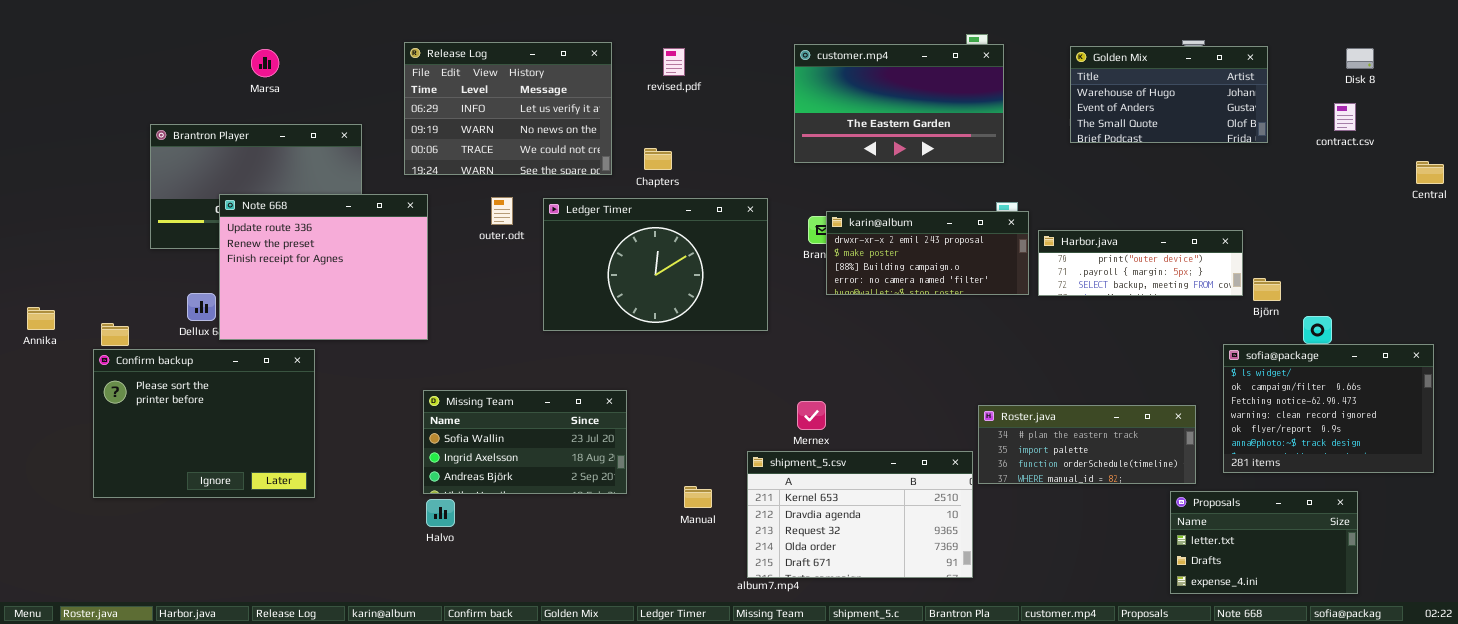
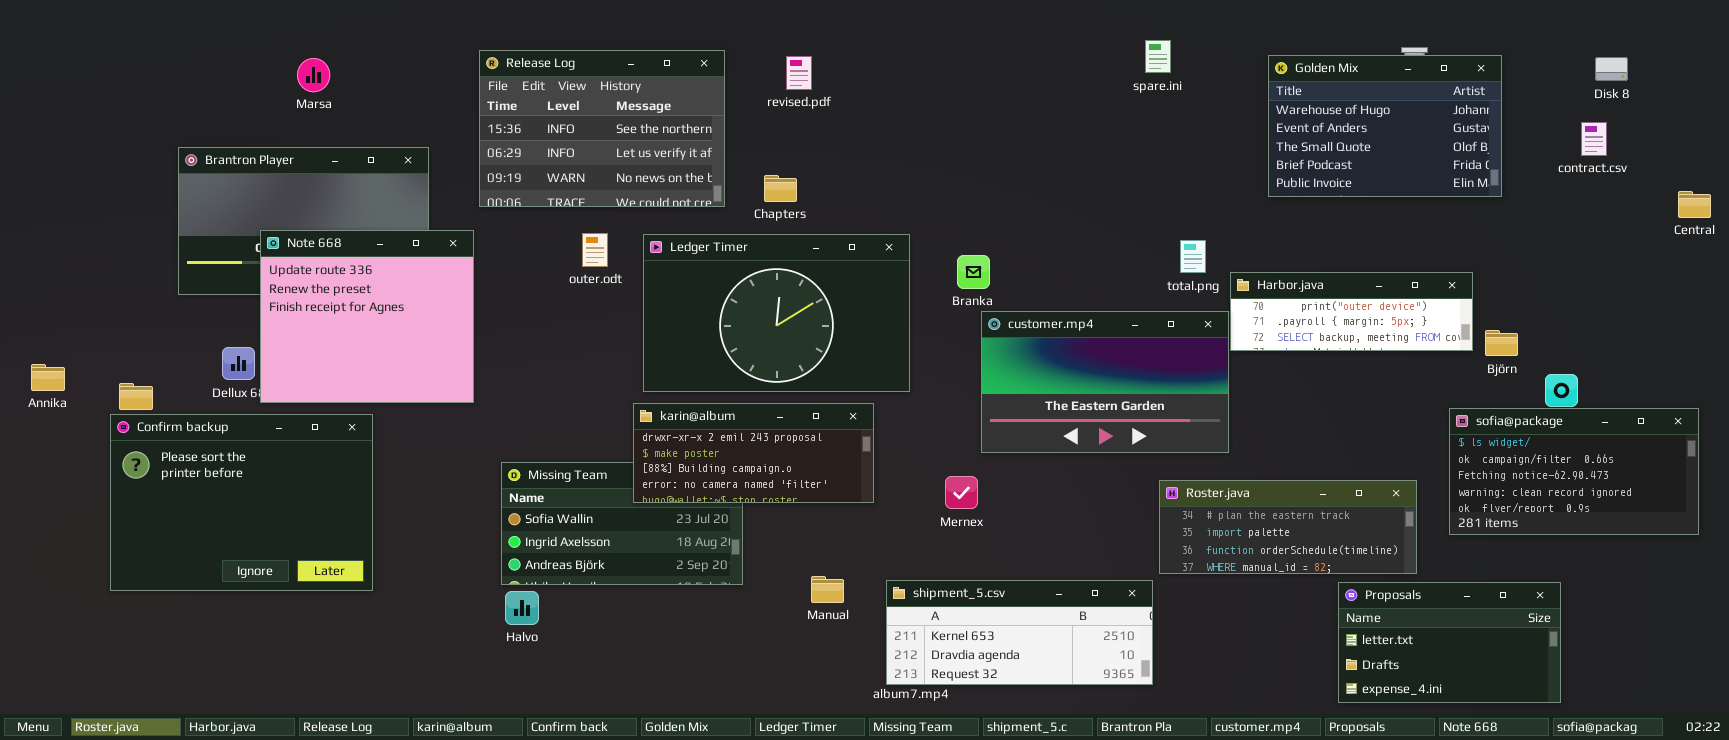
Release Log: [404,42,612,175] -> [479,50,725,207], scrolled up 1 row
customer.mp4: [794,44,1004,163] -> [981,311,1229,453], moved
Golden Mix: [1070,46,1268,143] -> [1268,55,1502,197], resized
Note 668: [219,194,428,340] -> [260,230,474,403], resized
karin@album: [826,211,1029,295] -> [633,403,874,503], moved
sofia@package: [1223,344,1434,473] -> [1449,408,1699,535], resized
shipment_5.csv: [747,451,973,578] -> [886,580,1153,685], resized
Proposals: [1170,491,1358,594] -> [1338,582,1561,703], moved

